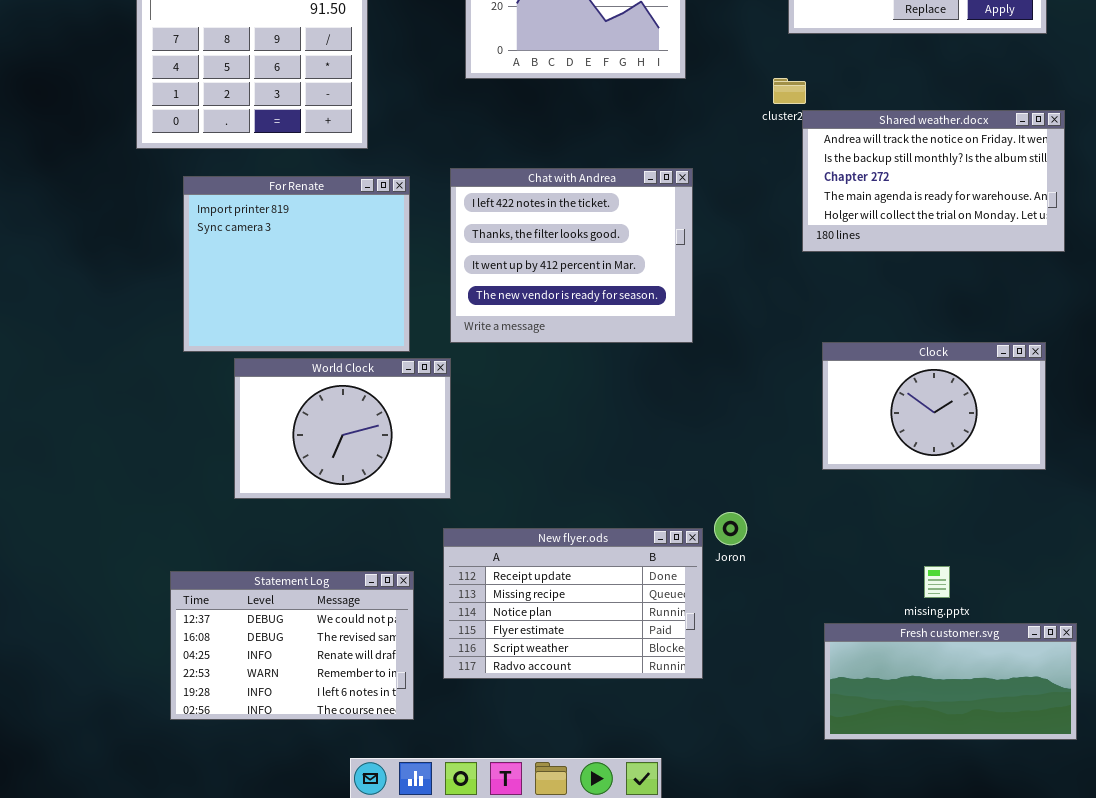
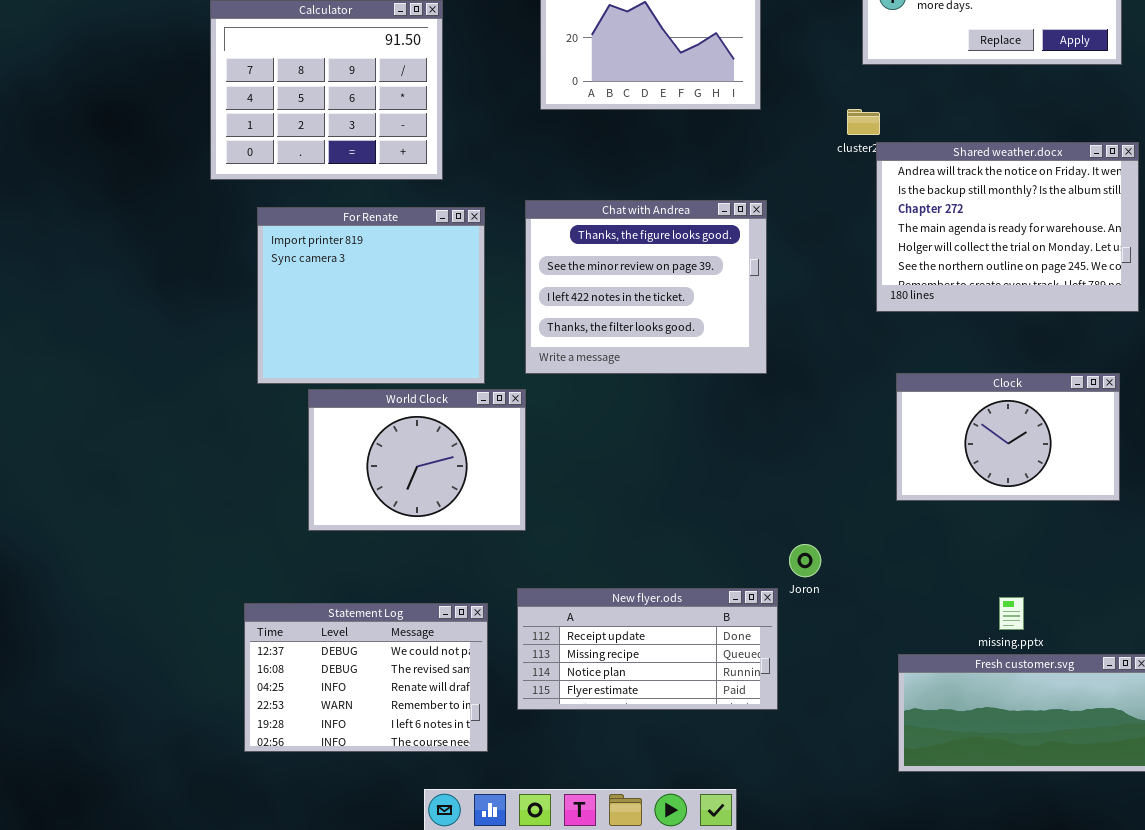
Shared weather.docx: [802,110,1065,252] -> [876,142,1139,312], resized
Chat with Andrea: [450,168,693,343] -> [525,200,767,374], scrolled up 2 rows
New flyer.ods: [443,528,703,679] -> [517,588,778,710], resized

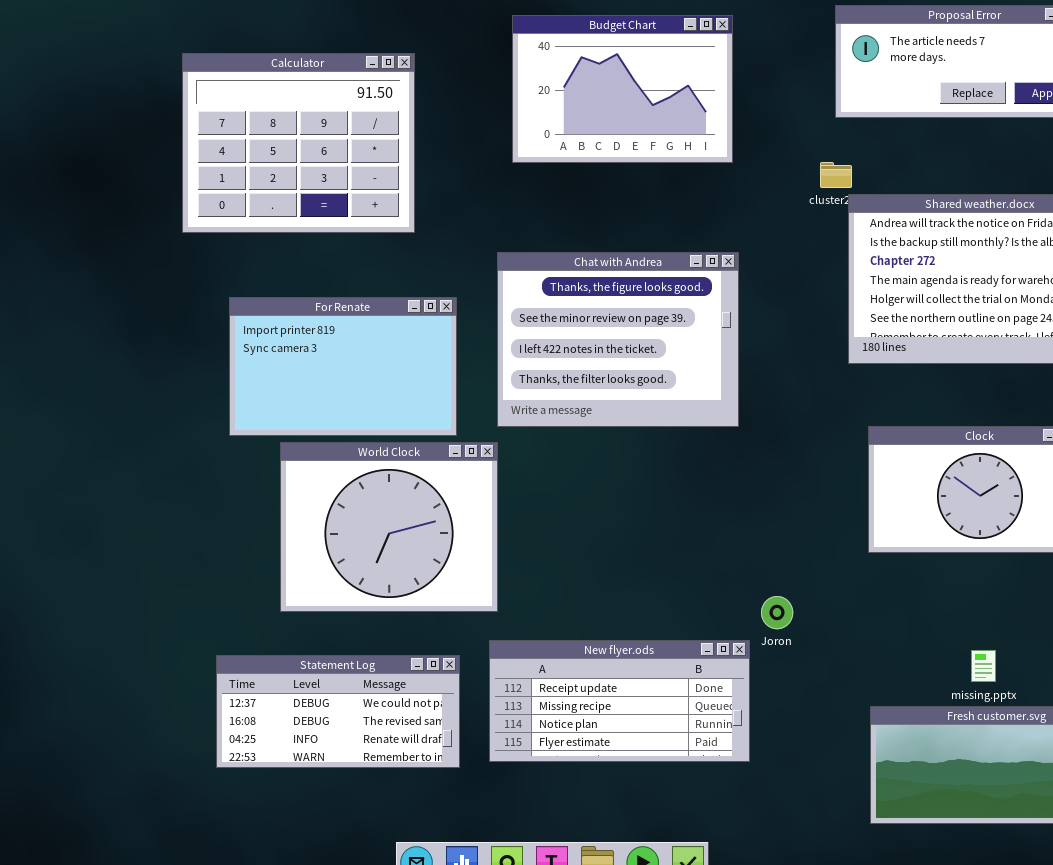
For Renate: [257,207,485,384] -> [229,297,457,436], resized
World Clock: [308,389,526,531] -> [280,442,498,612], resized
Statement Log: [244,603,488,752] -> [216,655,460,768], resized

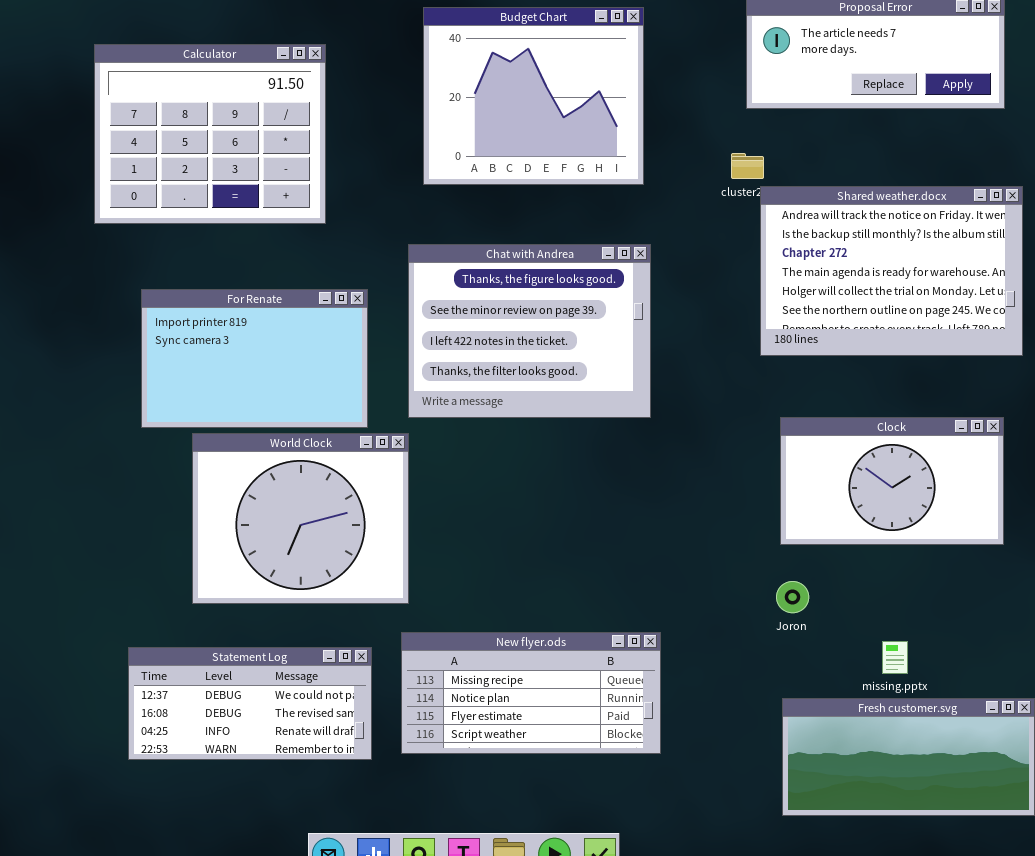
Budget Chart: [512,15,733,163] -> [423,7,644,185], resized
Joron: [761,596,793,629] -> [776,581,809,613], moved
New flyer.ods: [489,640,750,762] -> [401,632,661,754], scrolled down 1 row

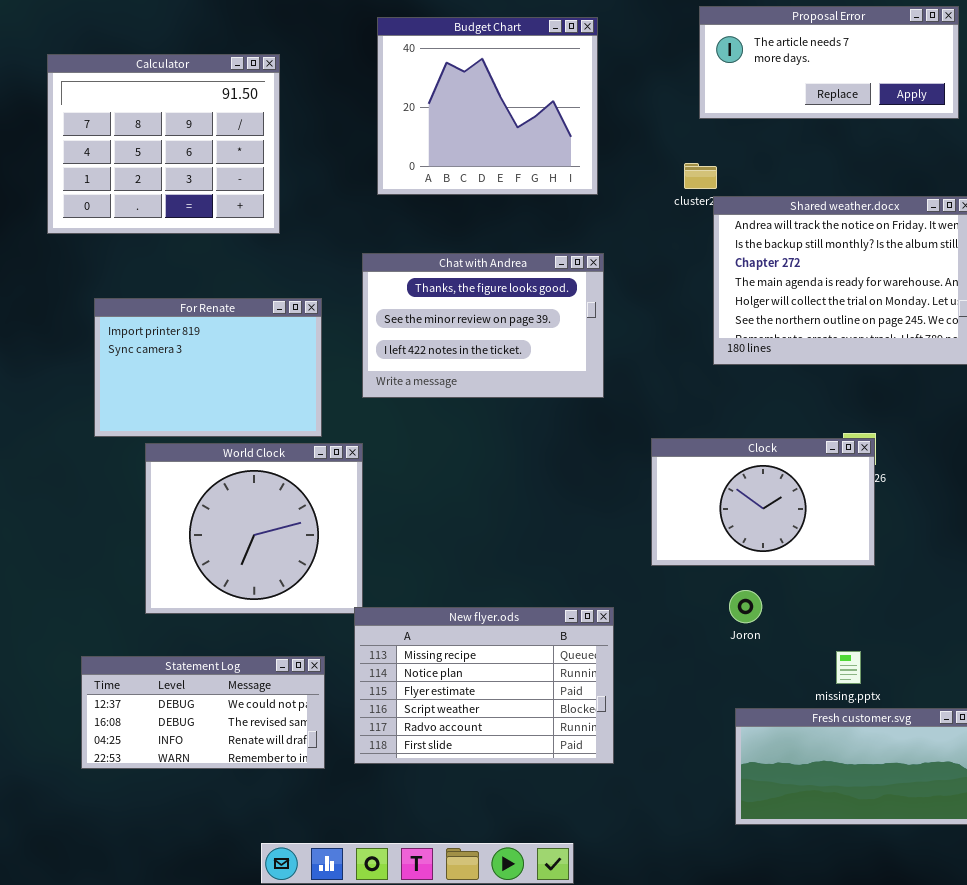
Chat with Andrea: [408,244,651,418] -> [362,253,604,398], resized
Clock: [780,417,1004,545] -> [651,438,875,566], moved
New flyer.ods: [401,632,661,754] -> [354,607,614,764], resized

